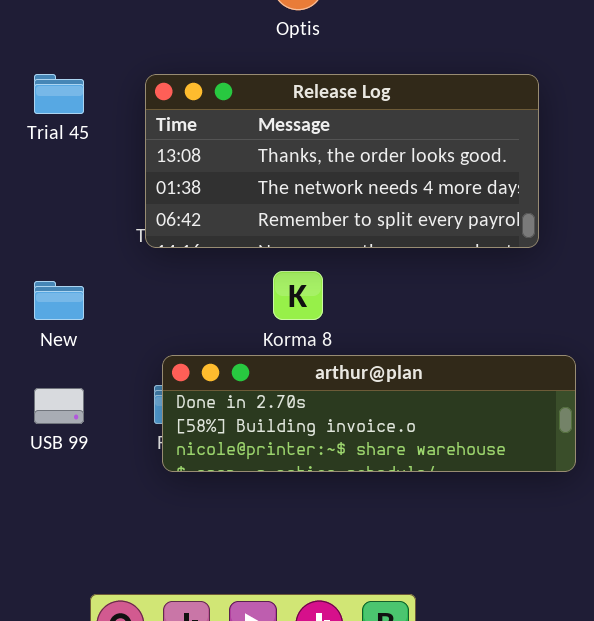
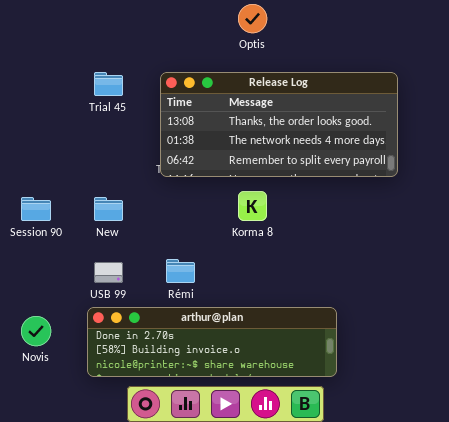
arthur@plan: [162,355,576,472] -> [87,307,337,377], moved

